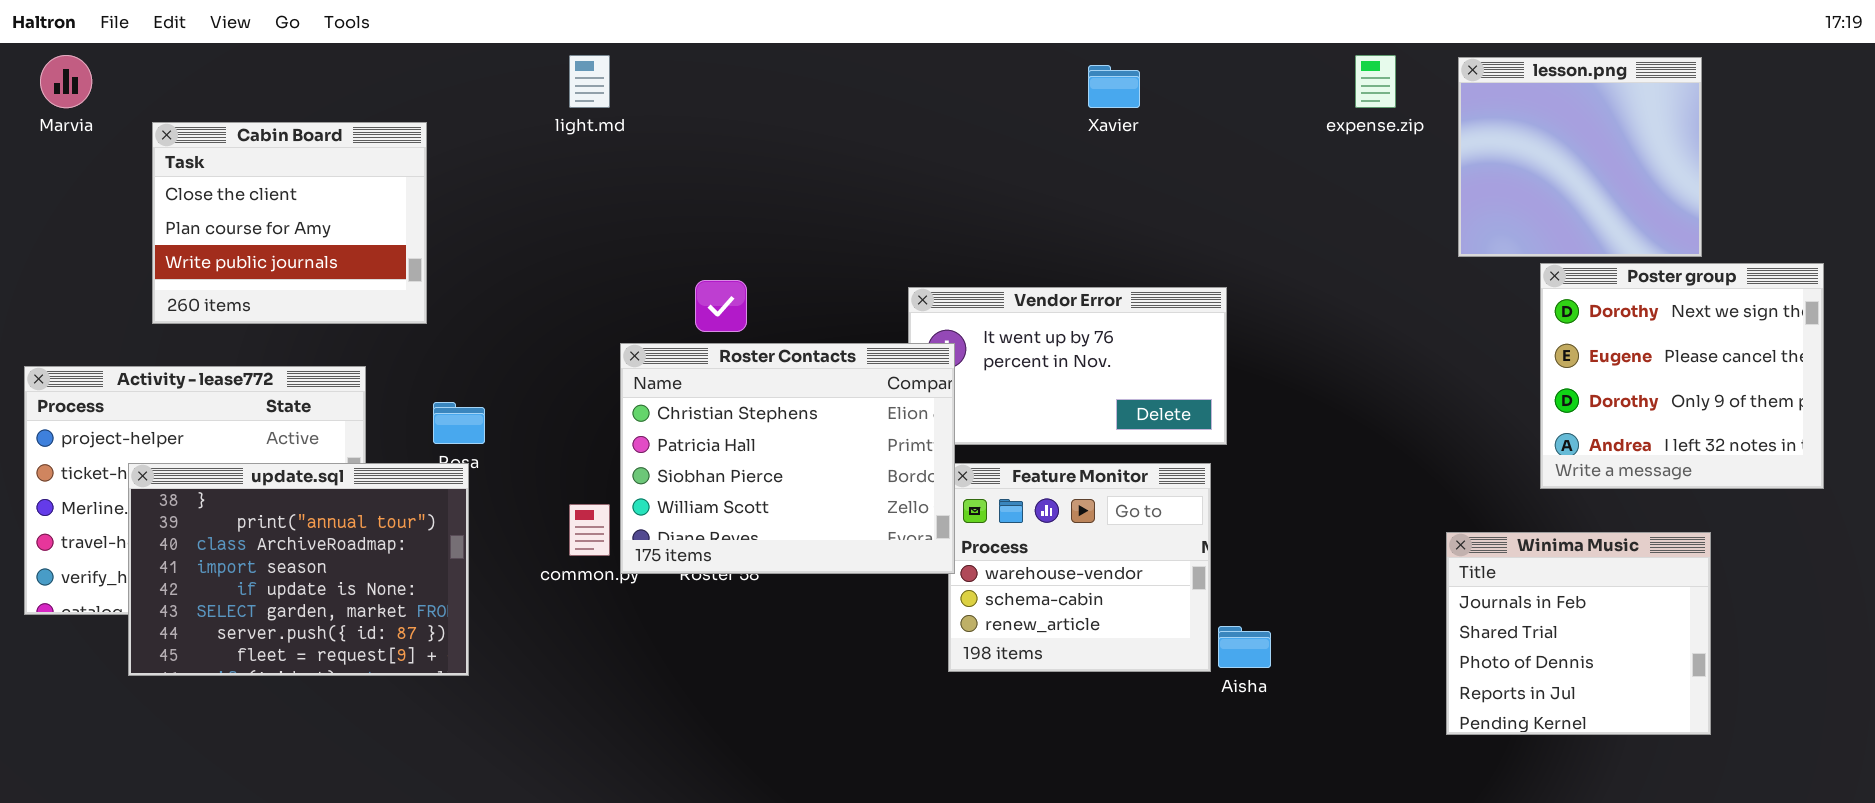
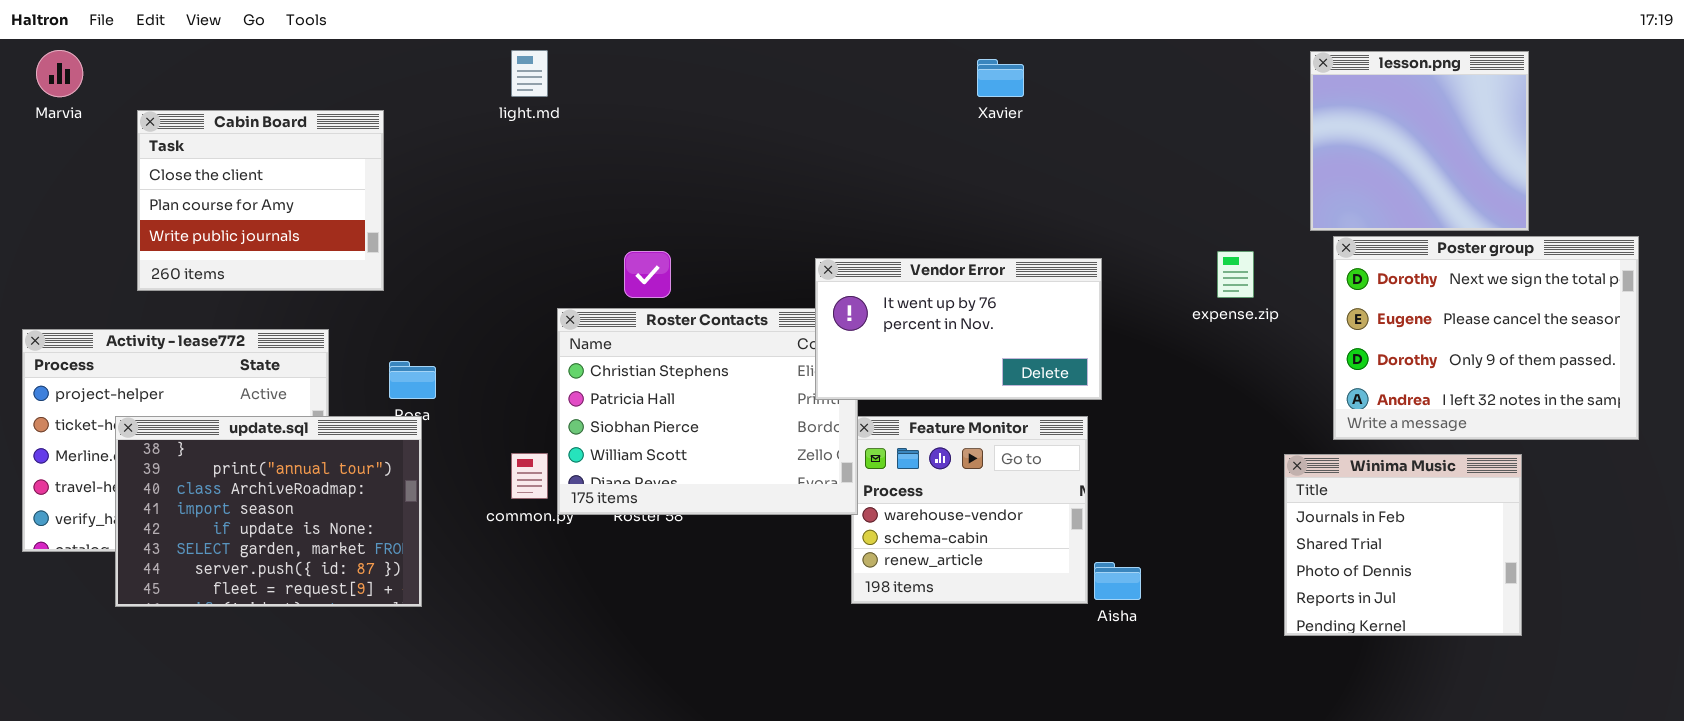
expense.zip: [1355,55,1396,108] -> [1217,251,1254,298], moved
Poster group: [1540,263,1824,489] -> [1333,236,1639,440], resized
Vendor Error: [908,287,1227,445] -> [815,258,1102,400], raised
Winima Music: [1446,532,1711,735] -> [1284,454,1522,636], moved

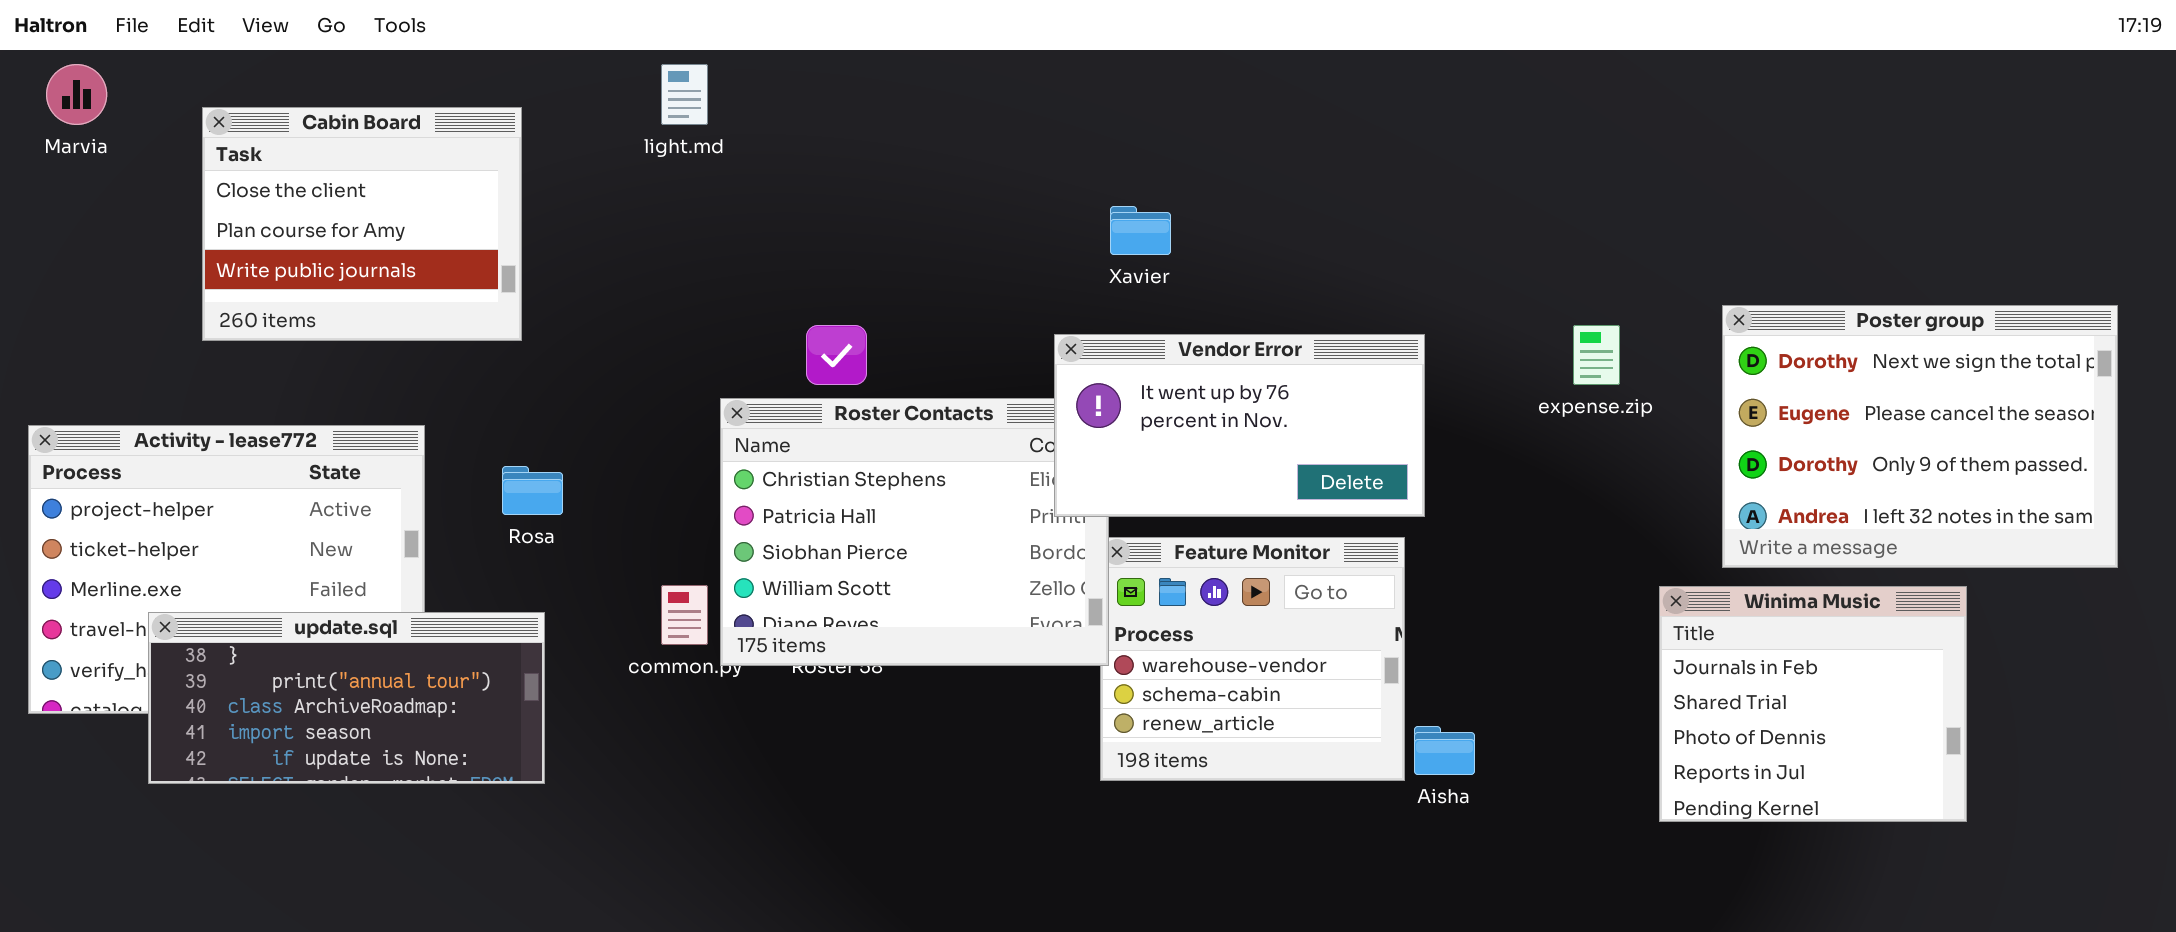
lesson.png: [1310,51,1529,231] -> none, closed
Xavier: [977,59,1024,97] -> [1110,206,1171,255], moved
Cabin Board: [137,110,384,291] -> [202,107,522,341], moved
update.sql: [115,416,422,607] -> [148,612,545,784], resized

